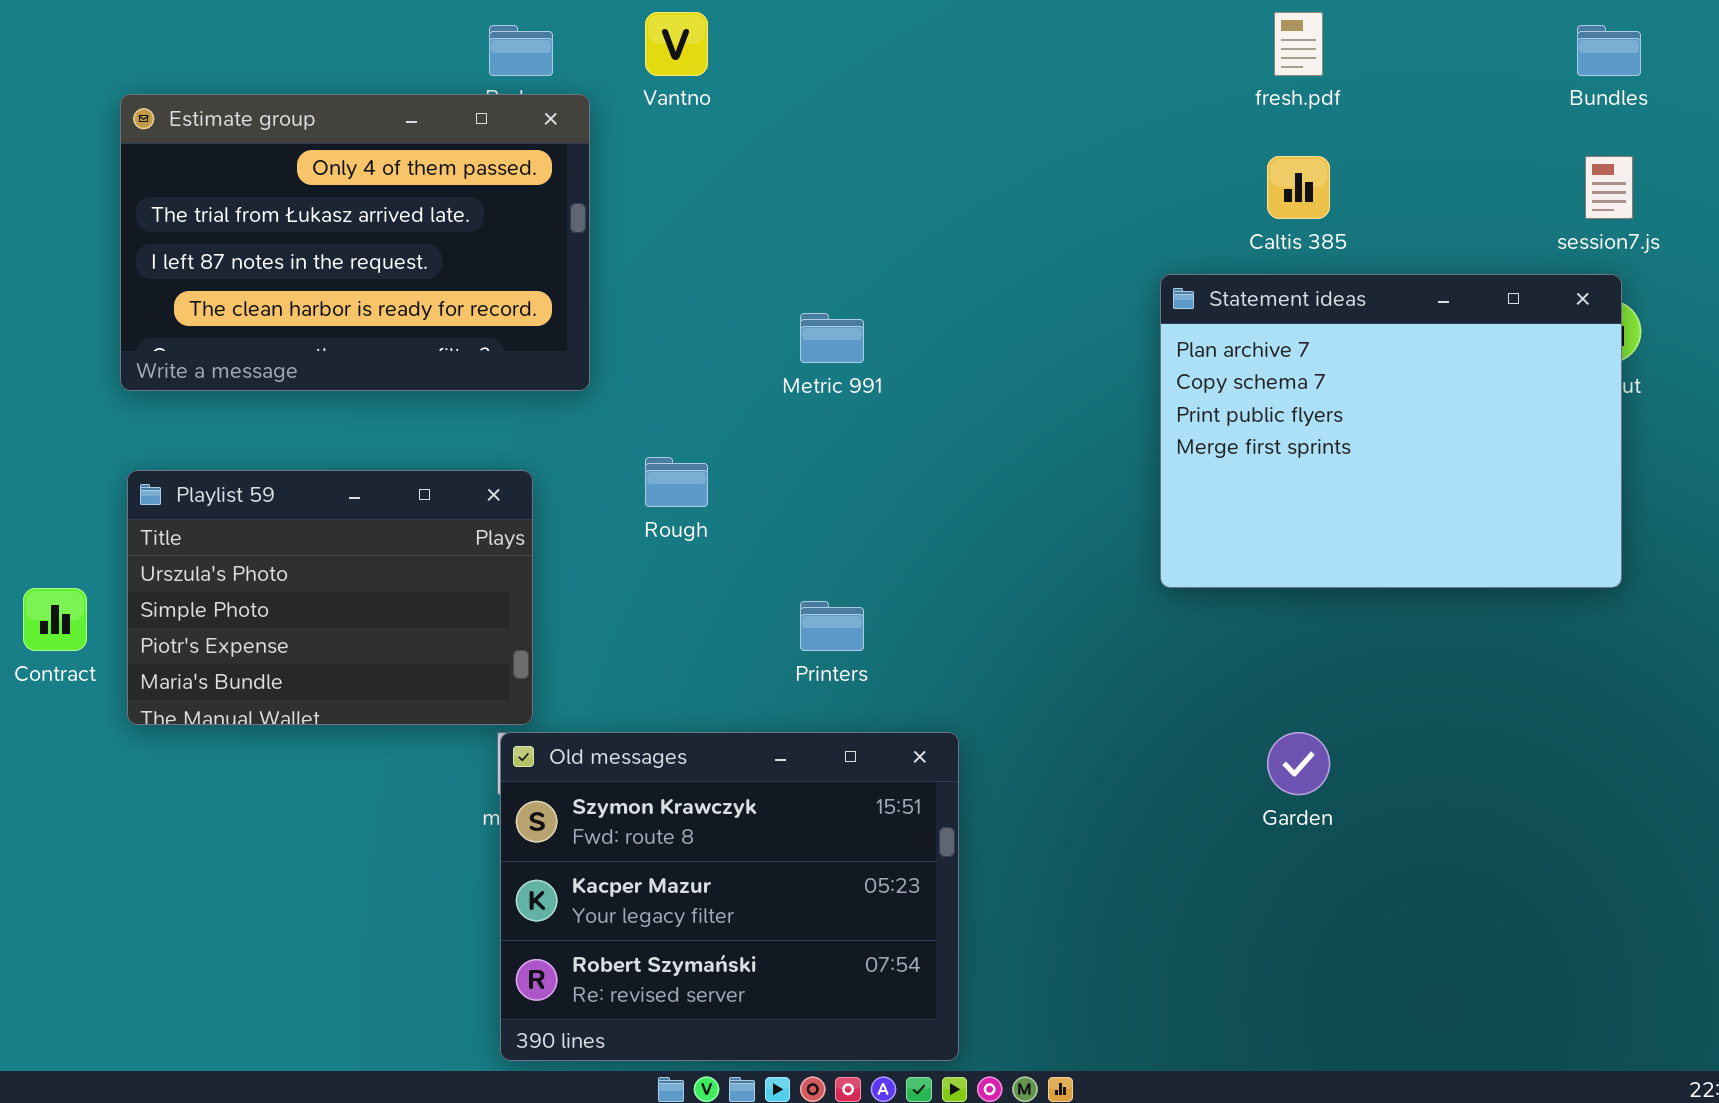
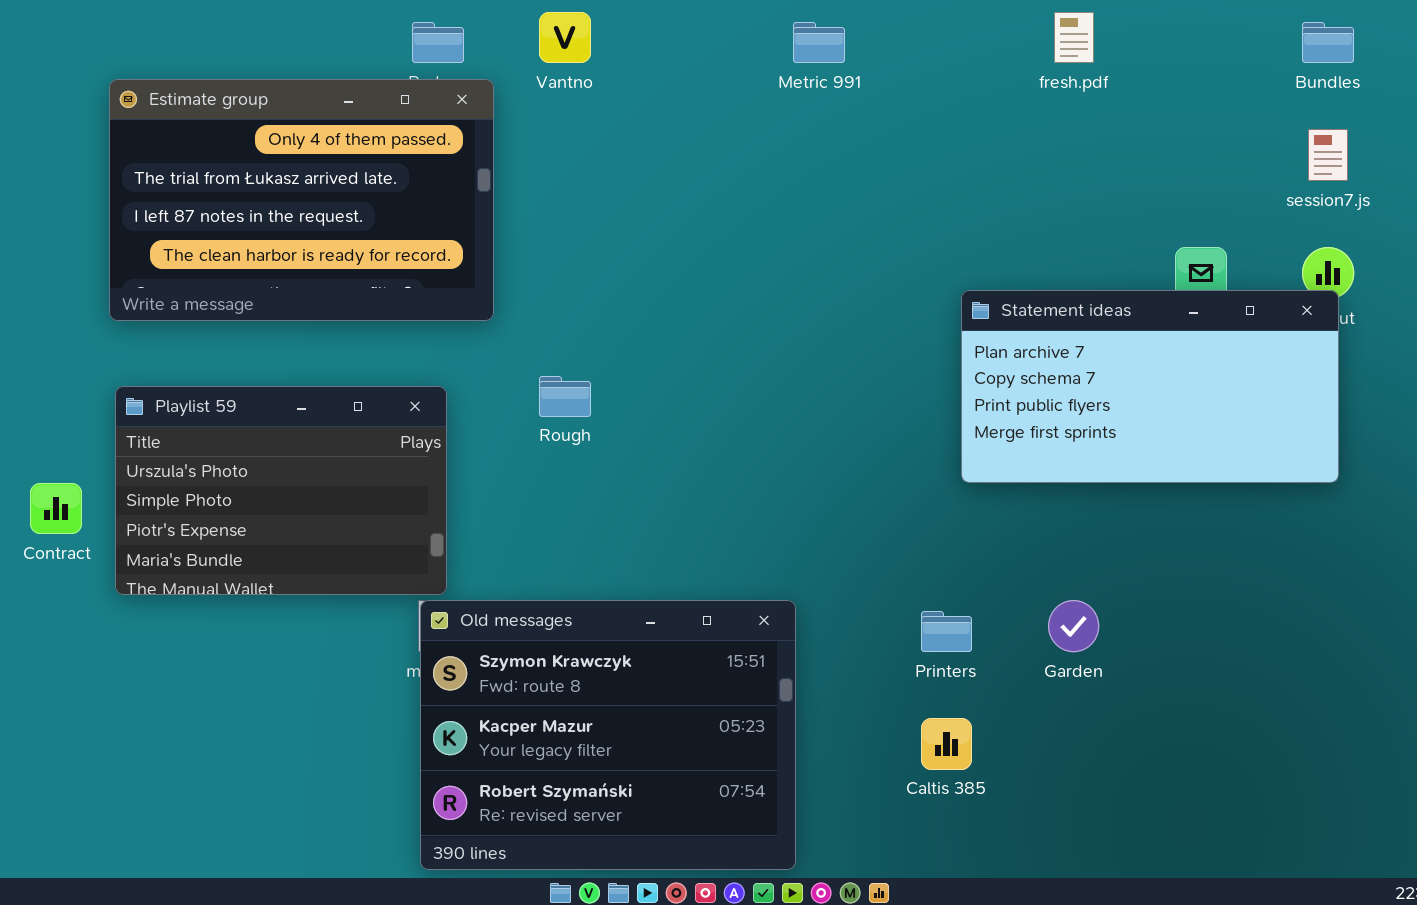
Caltis 385: [1267,156,1330,219] -> [921,718,972,770], moved
Statement ideas: [1160,274,1622,588] -> [961,290,1339,483], resized
Metric 991: [800,313,864,363] -> [793,22,845,63], moved
Printers: [800,601,864,651] -> [921,611,972,652], moved

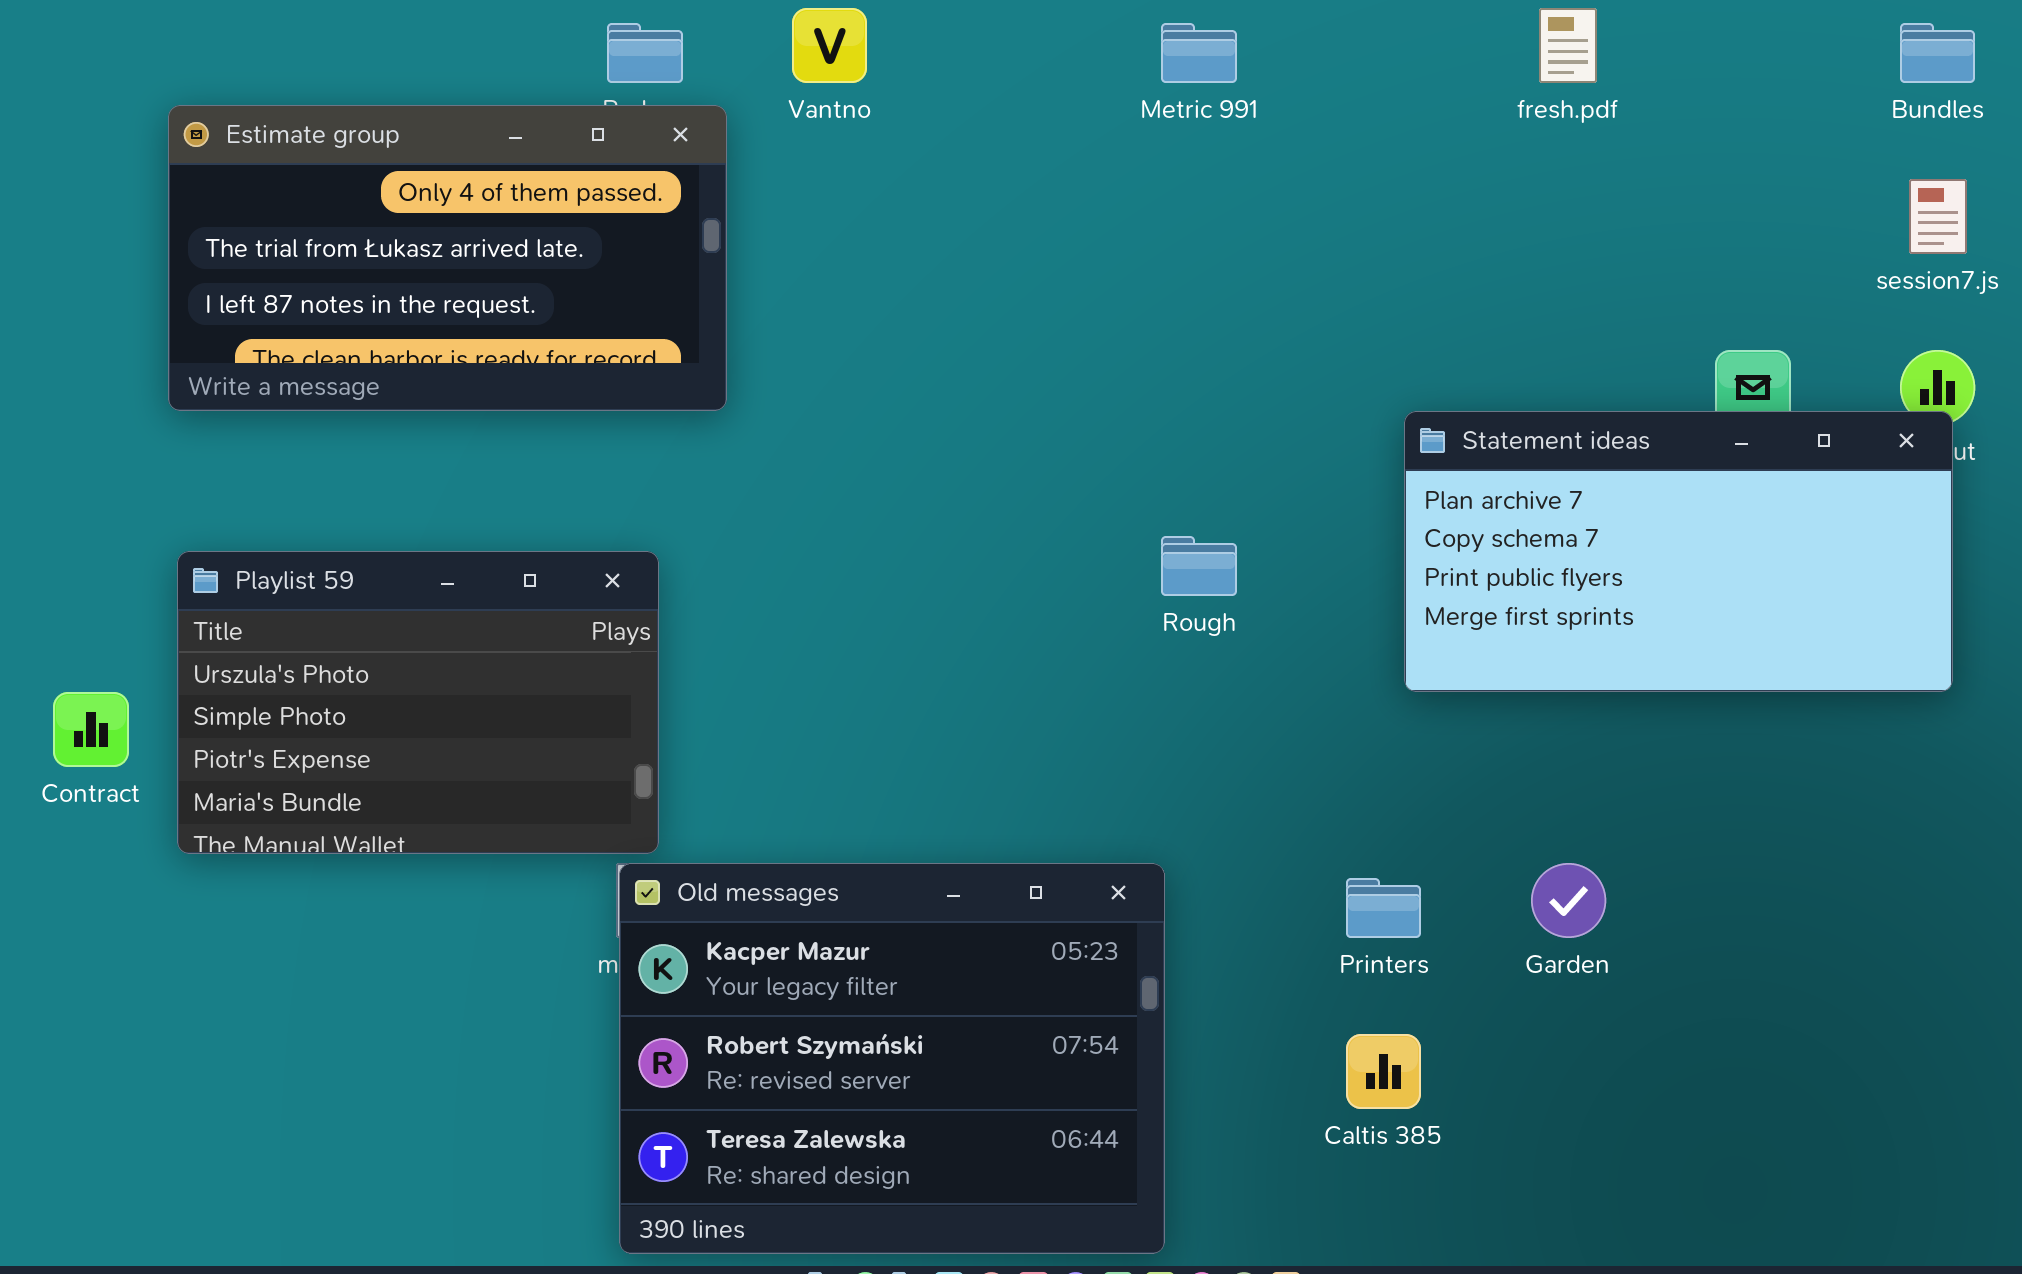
Estimate group: [109,79,494,321] -> [168,105,727,411], resized
Rough: [539,376,591,417] -> [1161,536,1237,596], moved
Old messages: [420,600,796,870] -> [619,863,1165,1254], scrolled down 1 row

